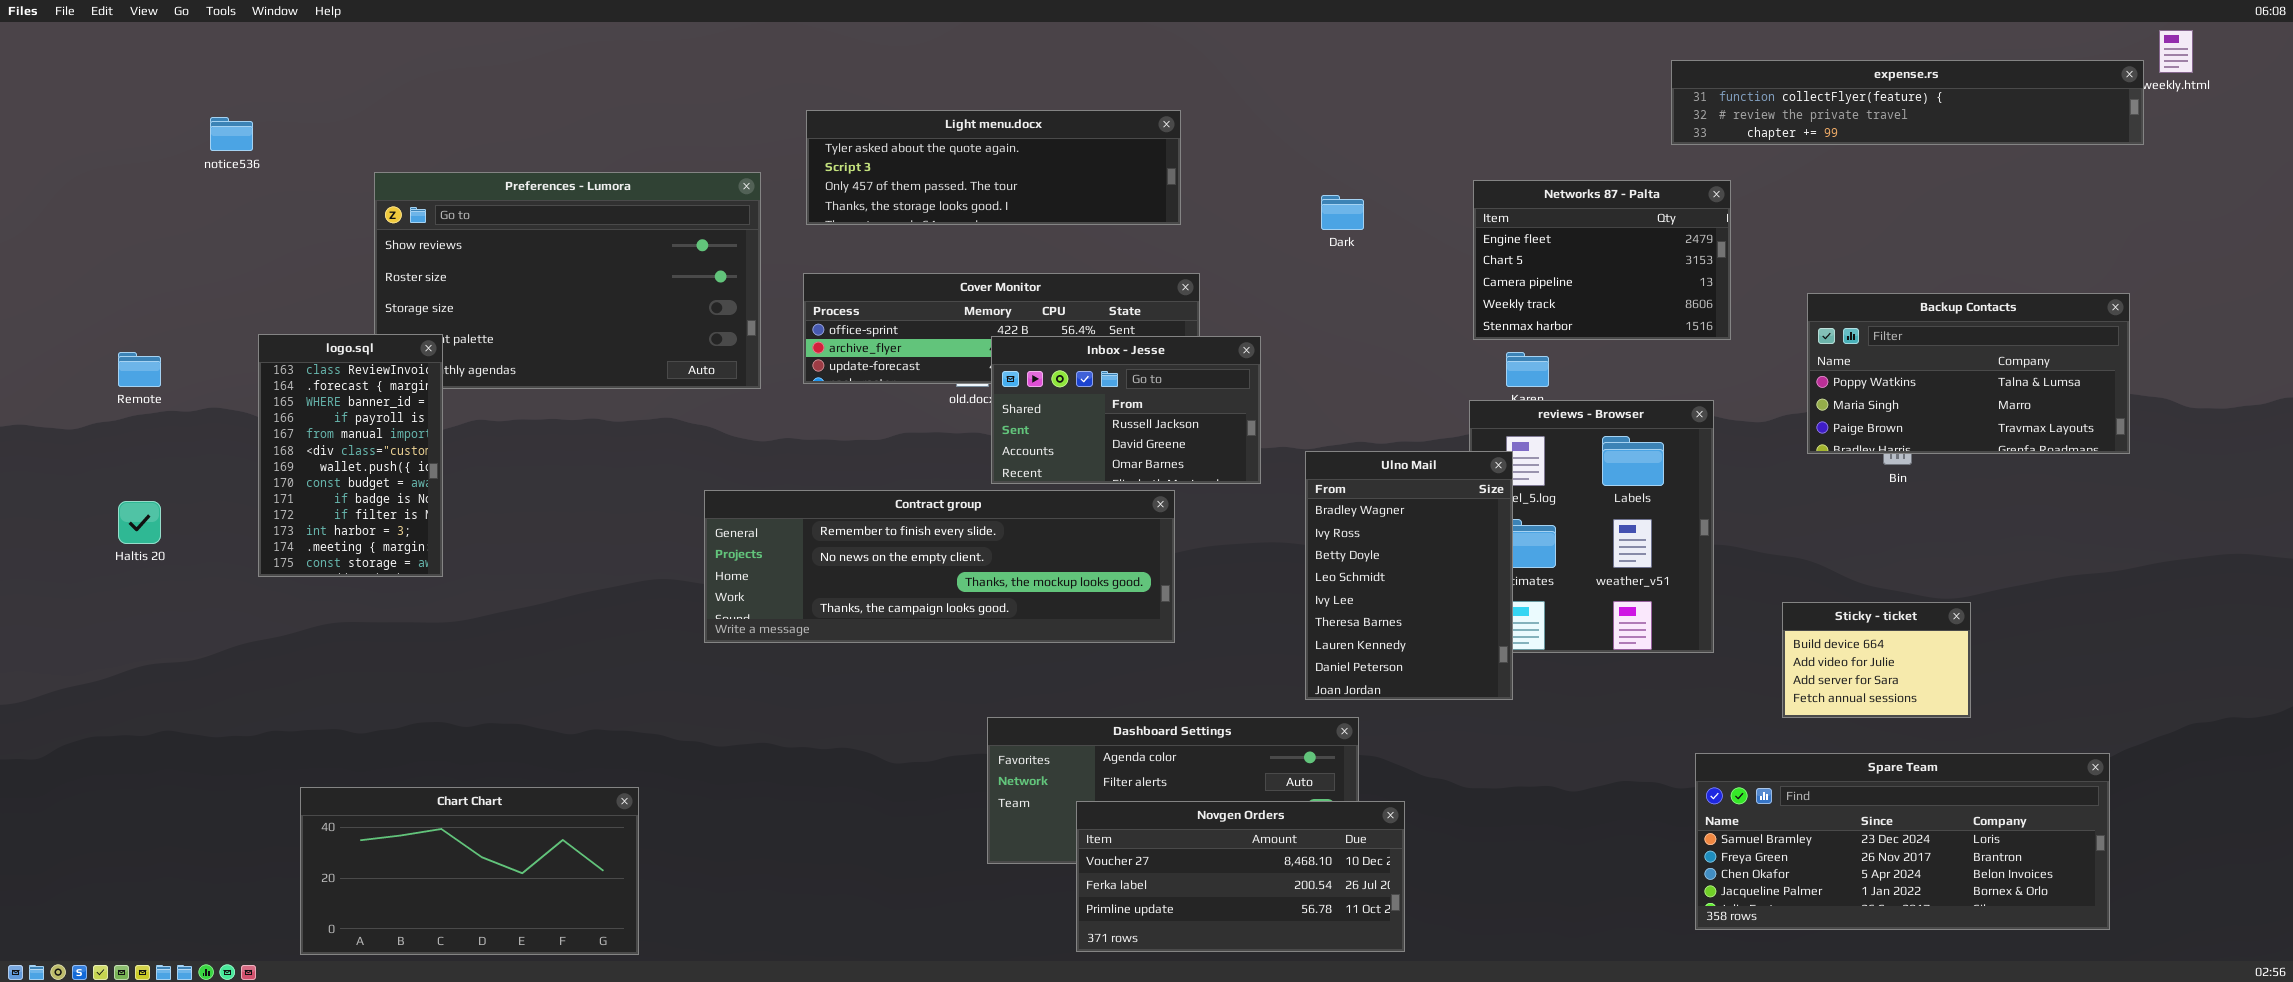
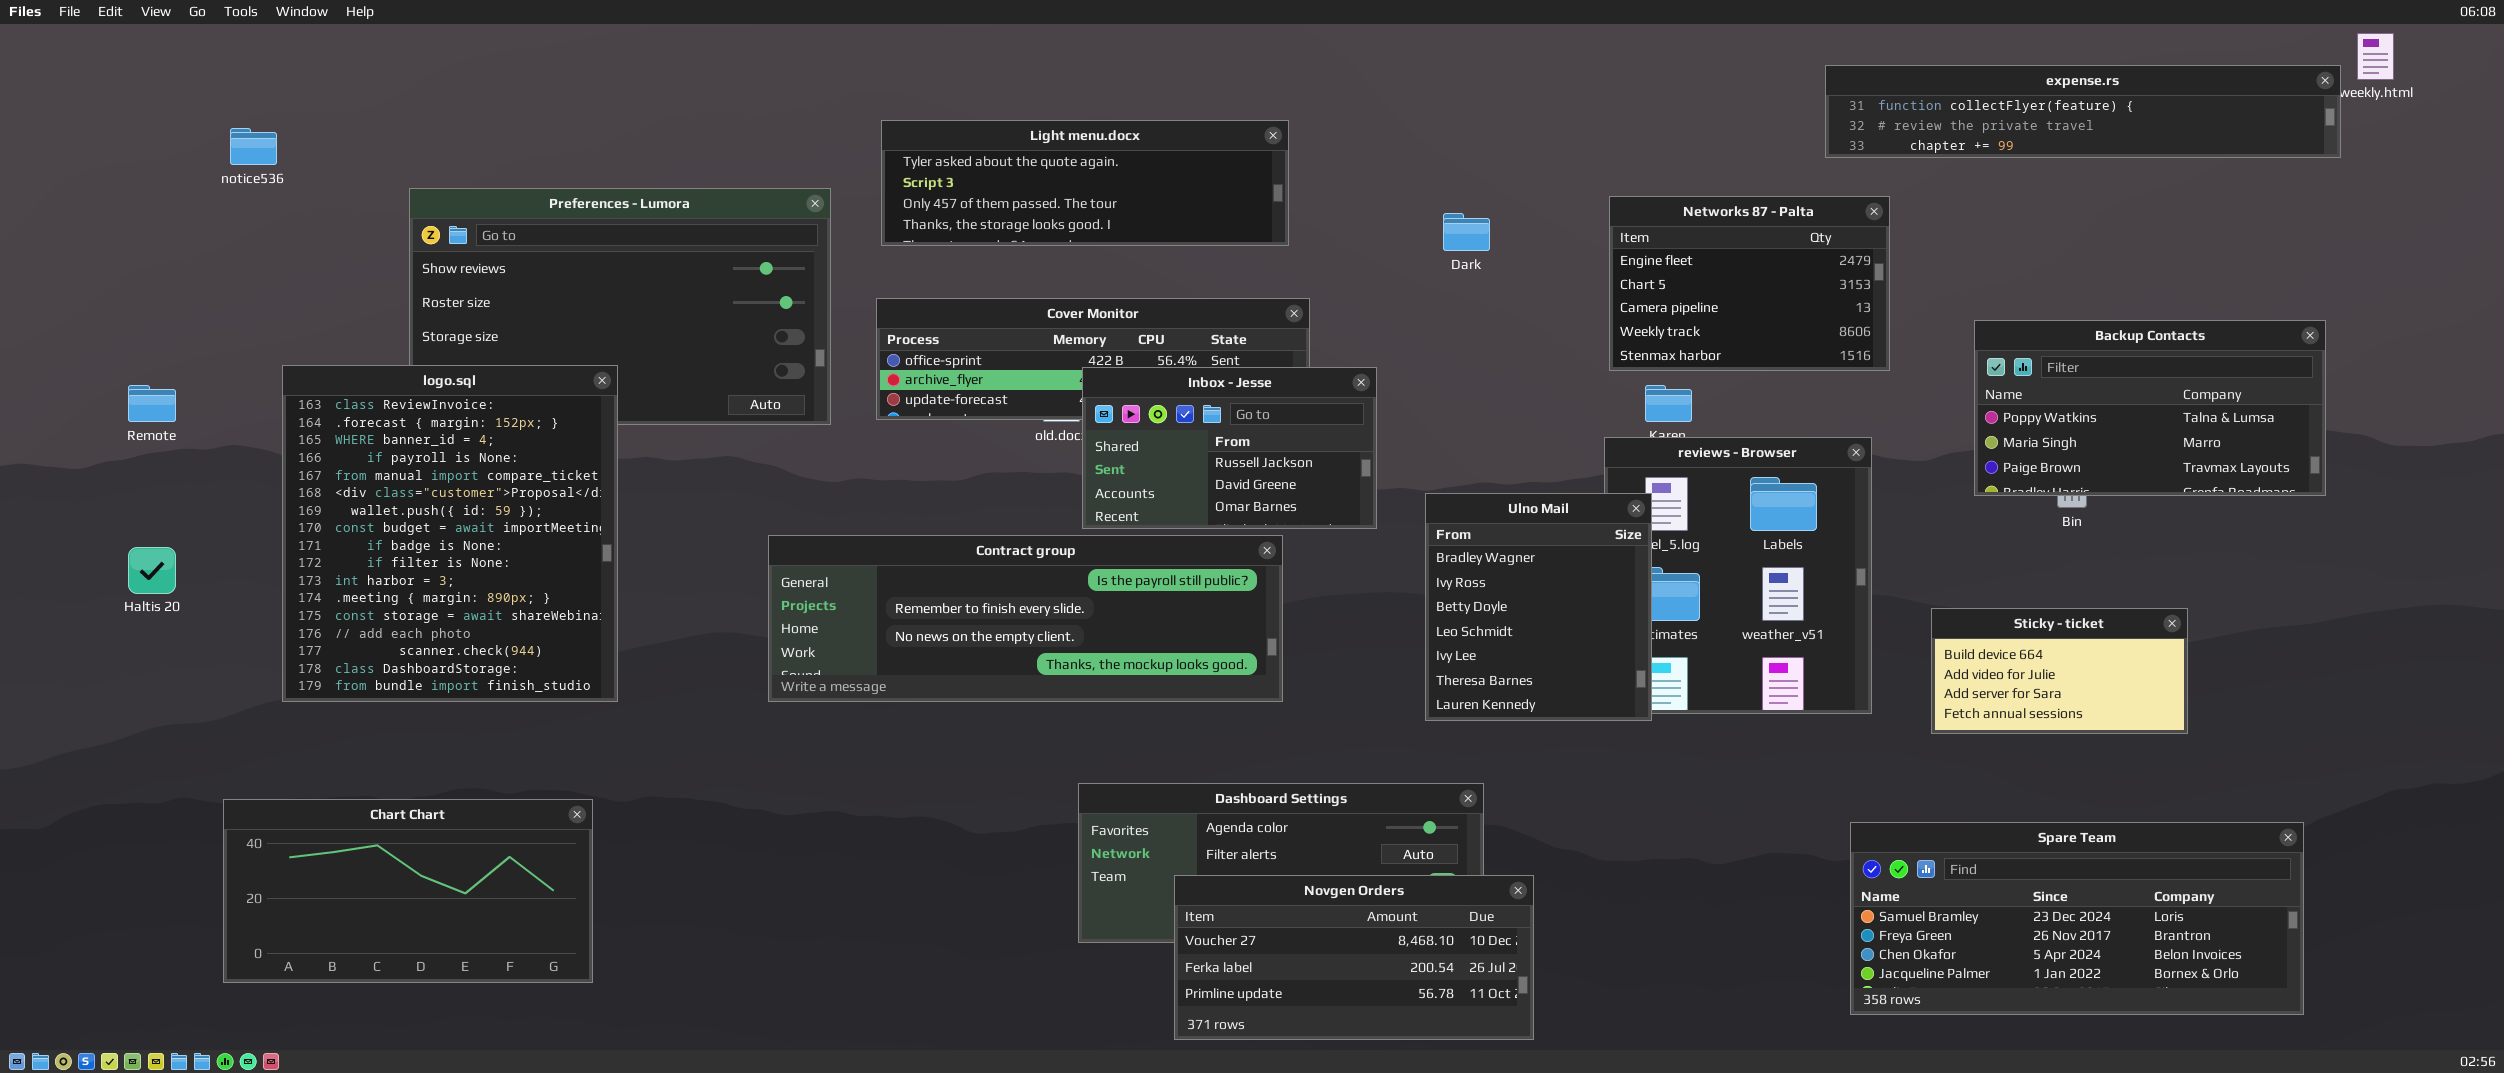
logo.sql: [258,334,443,577] -> [282,365,618,702], resized
Ulno Mail: [1305,451,1513,700] -> [1425,493,1652,721], resized
Contract group: [704,490,1175,643] -> [768,535,1283,702], scrolled up 1 row
Sticky - ticket: [1782,602,1971,718] -> [1931,608,2188,734], moved, resized
Chart Chart: [300,787,639,955] -> [223,799,593,983], moved

